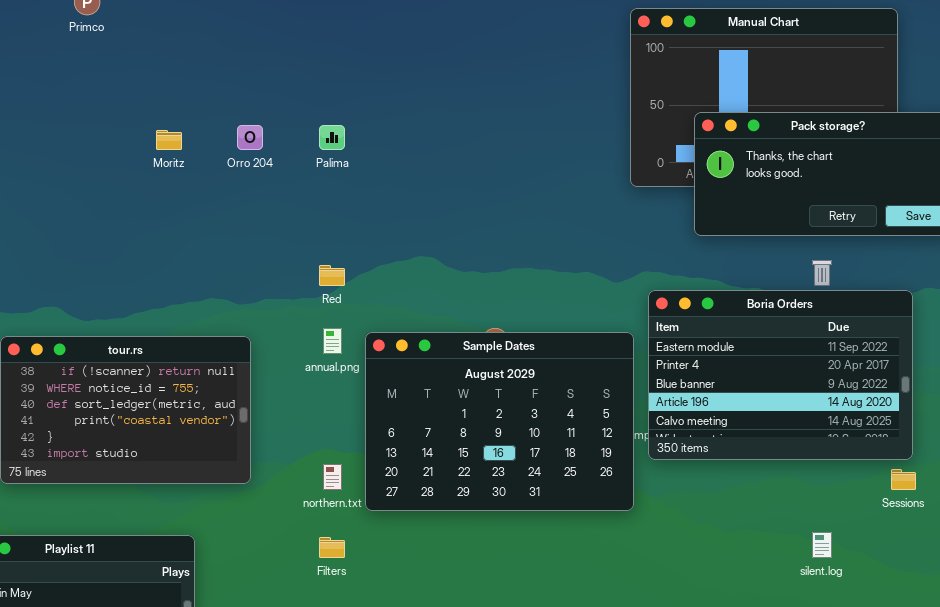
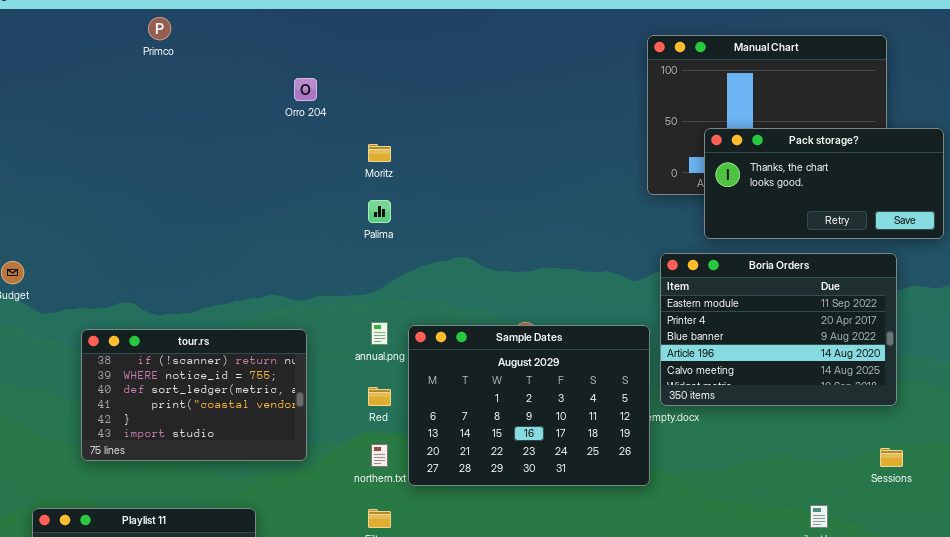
Orro 204: [237,125,263,150] -> [294,78,317,101], moved
Palima: [319,125,345,150] -> [368,200,391,223], moved
Moritz: [156,130,182,150] -> [368,144,391,162], moved
Red: [319,265,345,286] -> [368,387,391,406], moved
Boria Orders: [648,290,913,460] -> [660,253,897,406], moved

